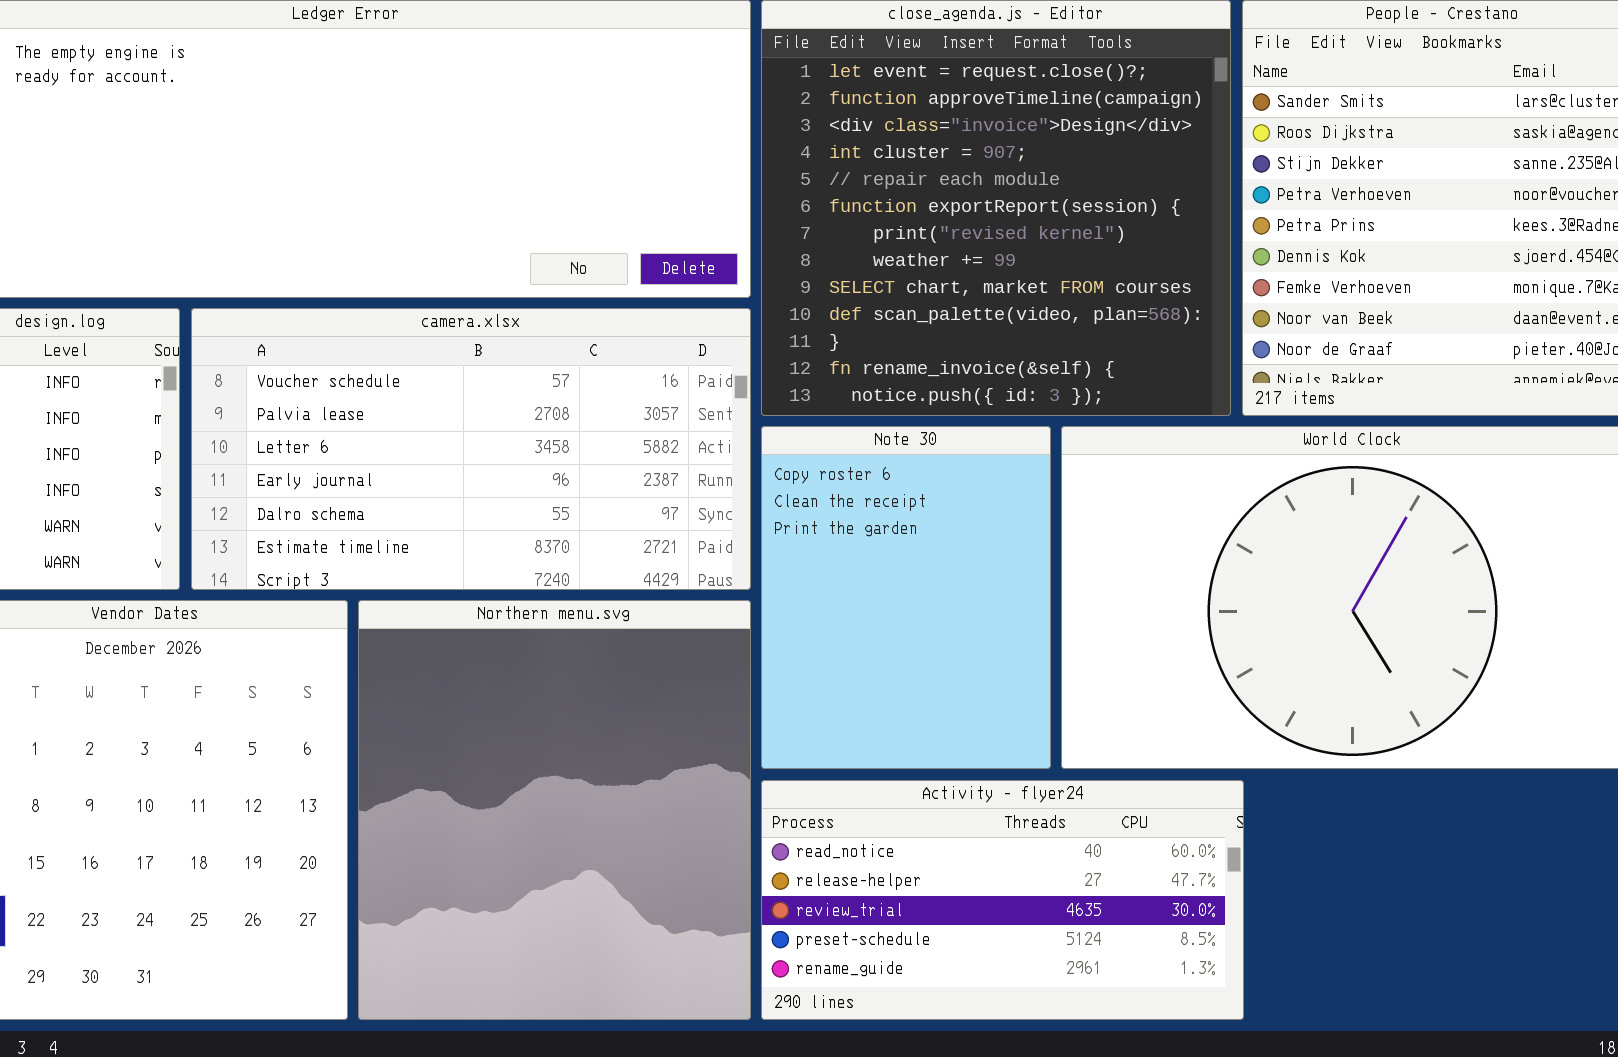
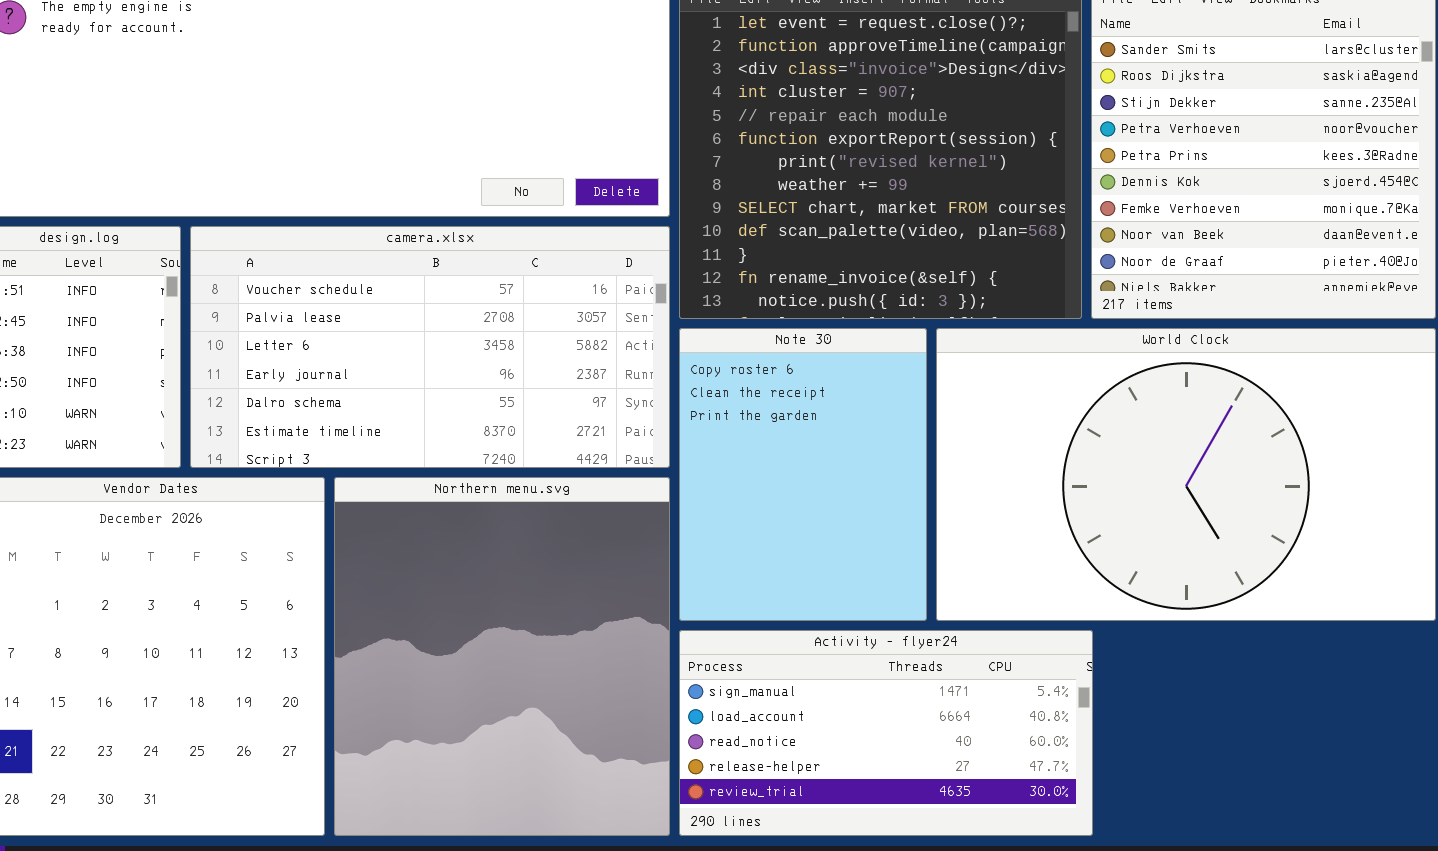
Activity - flyer24: [761,780,1244,1020] -> [679,630,1093,836], scrolled up 2 rows

